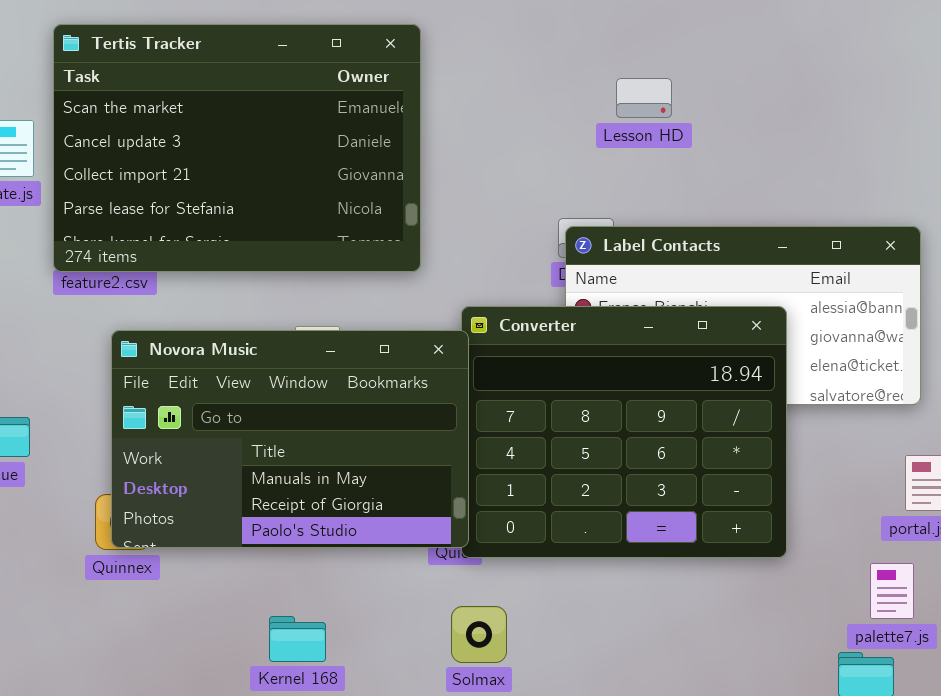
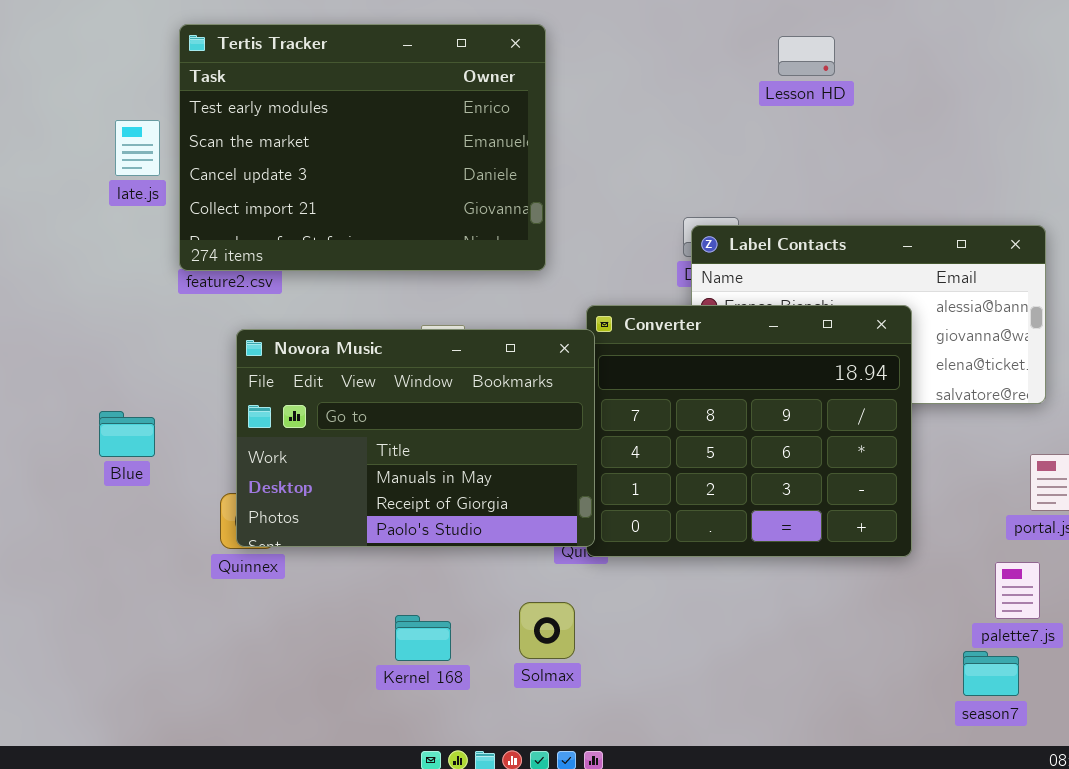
Tertis Tracker: [53,24,421,272] -> [179,24,546,271], scrolled up 1 row
Lesson HD: [616,78,672,118] -> [778,36,835,76], moved
Solmax: [451,606,507,663] -> [519,602,575,659], moved

